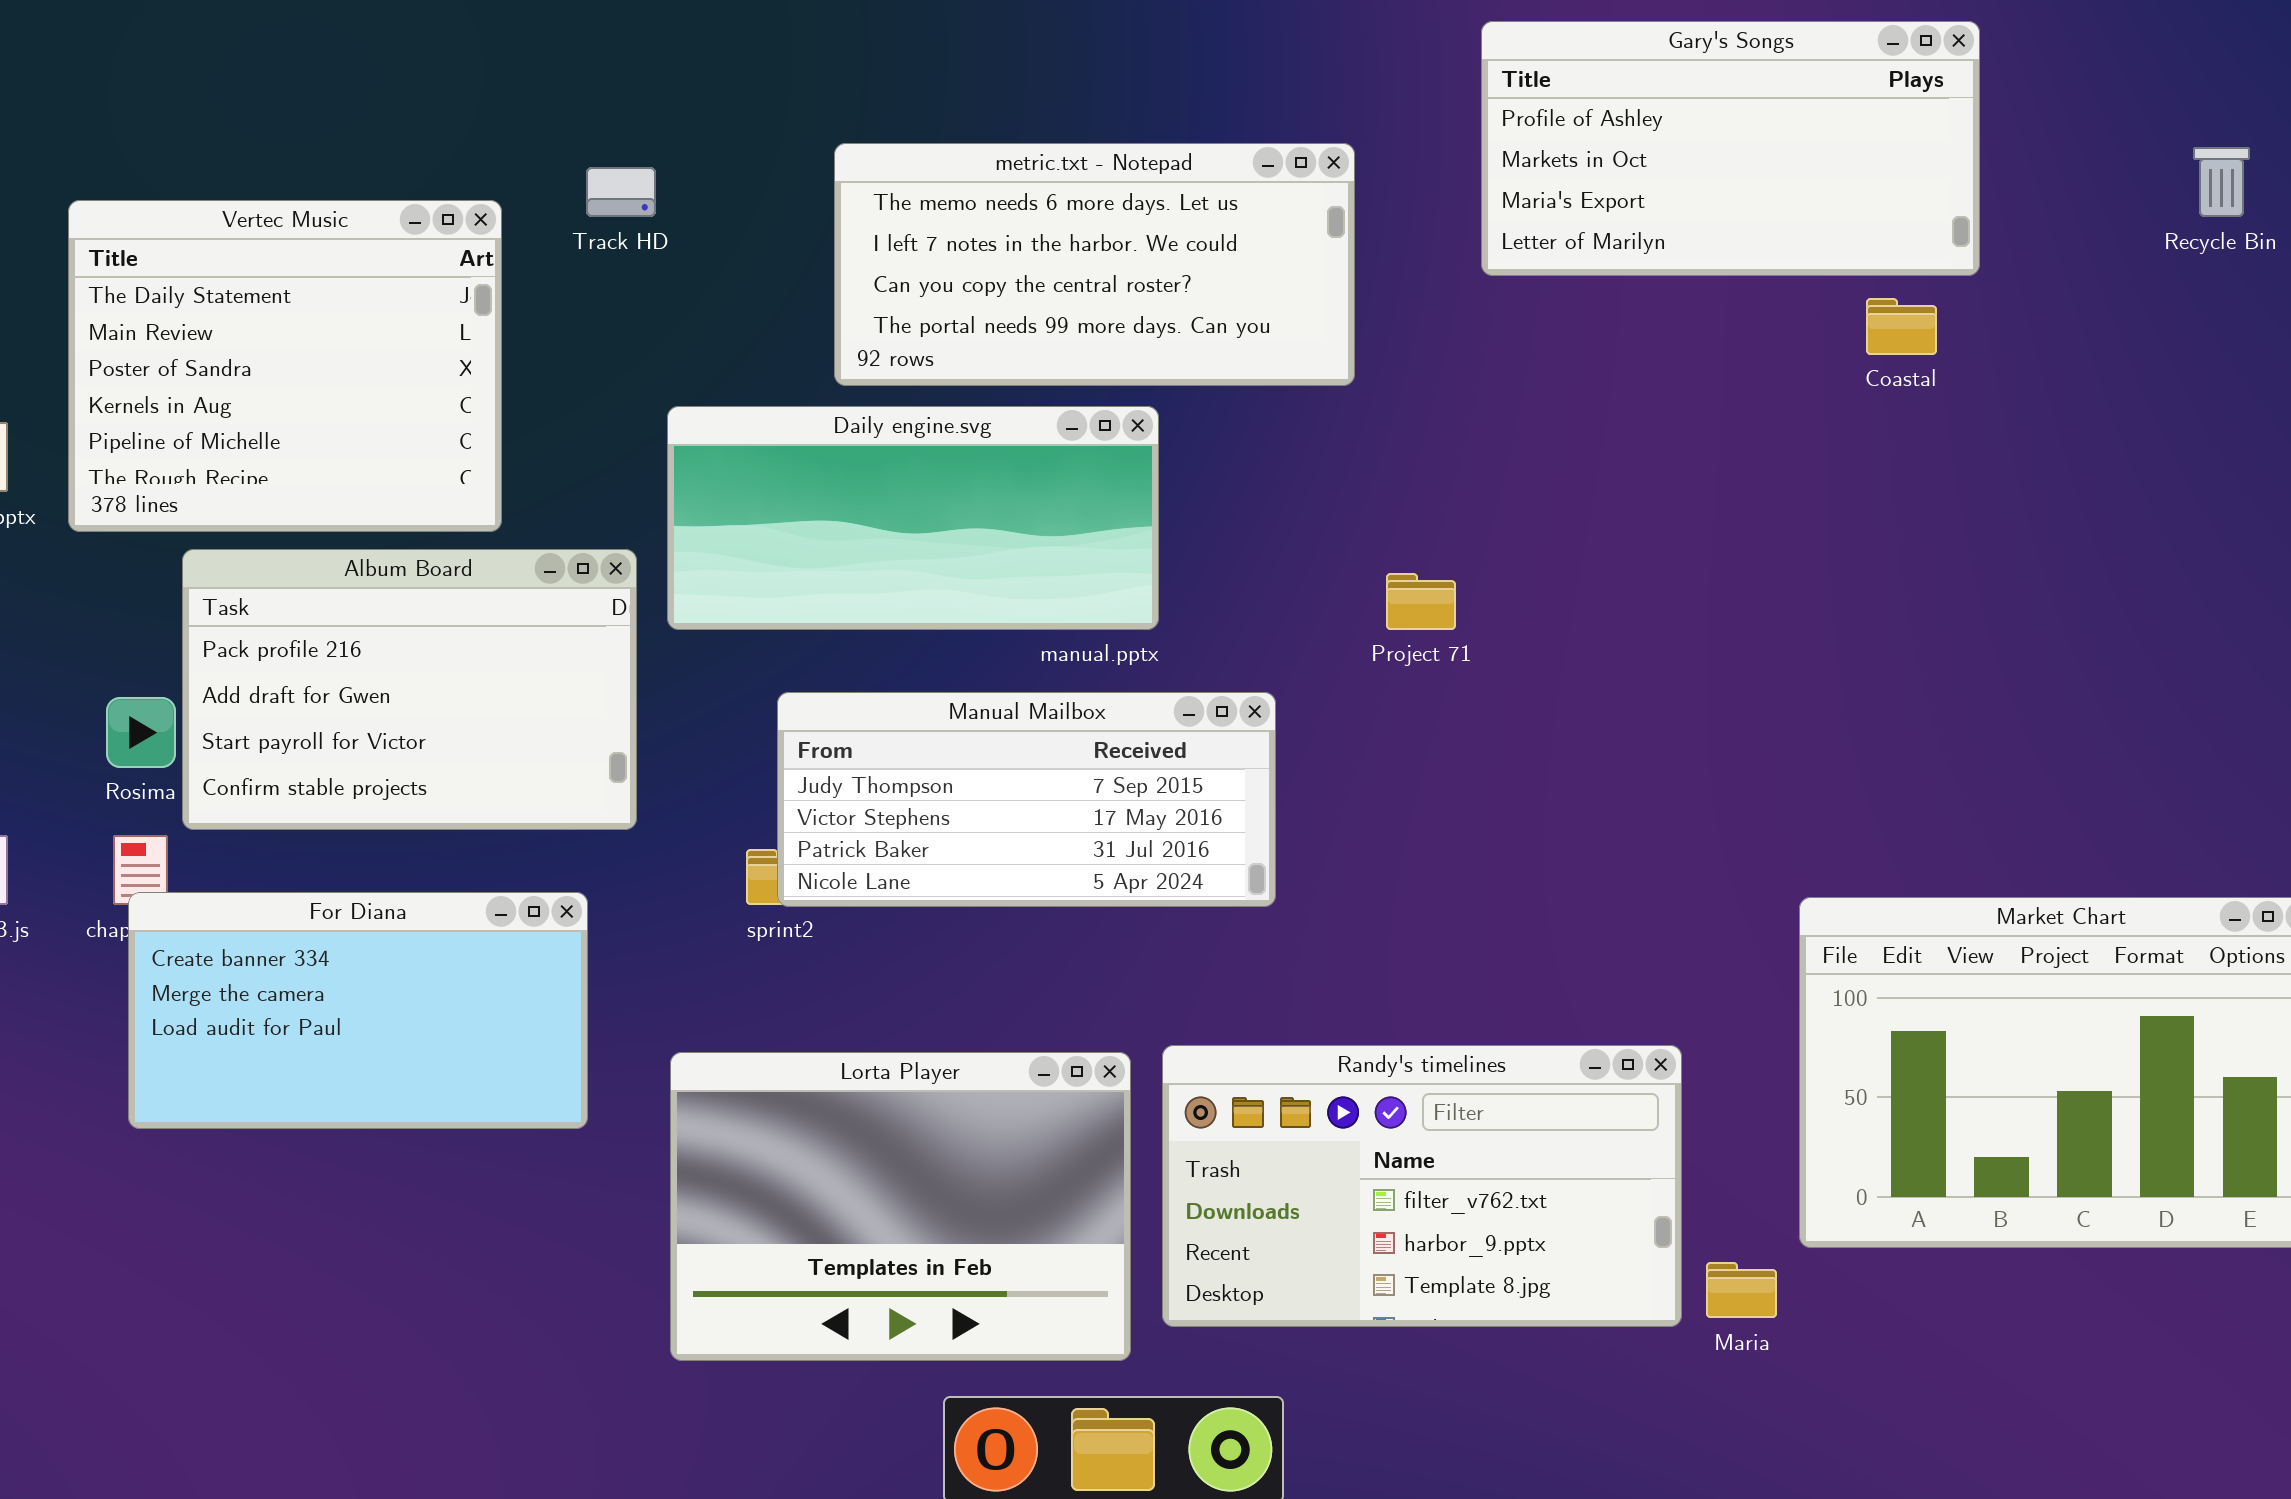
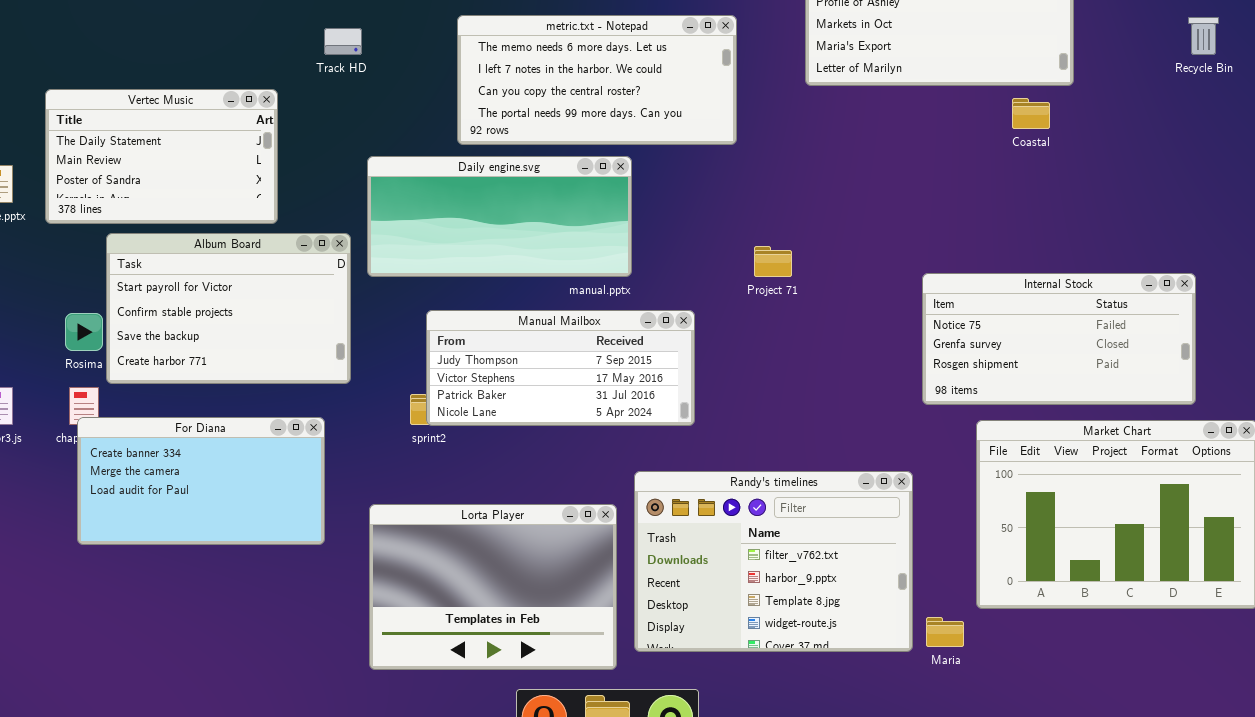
Vertec Music: [68,200,502,532] -> [45,89,278,224], resized
Album Board: [182,549,637,830] -> [106,233,351,384], scrolled down 2 rows
Internal Stock: none -> [922,273,1196,405], opened
Randy's timelines: [1162,1045,1682,1327] -> [634,471,913,652], resized

